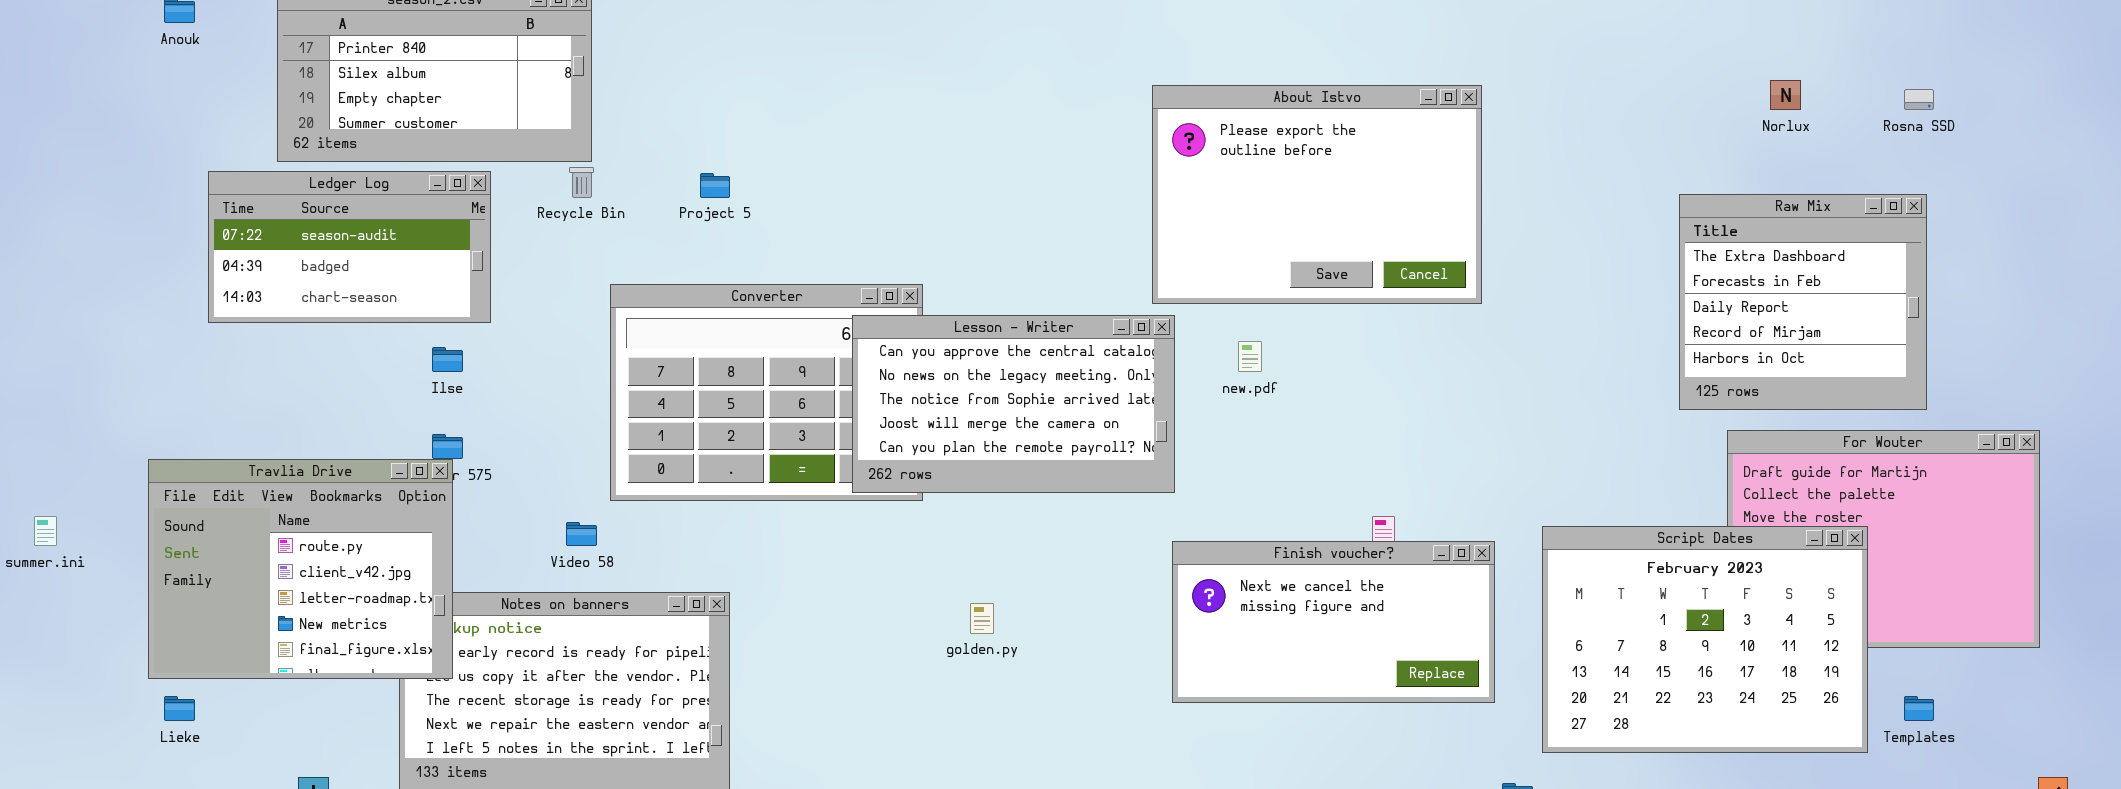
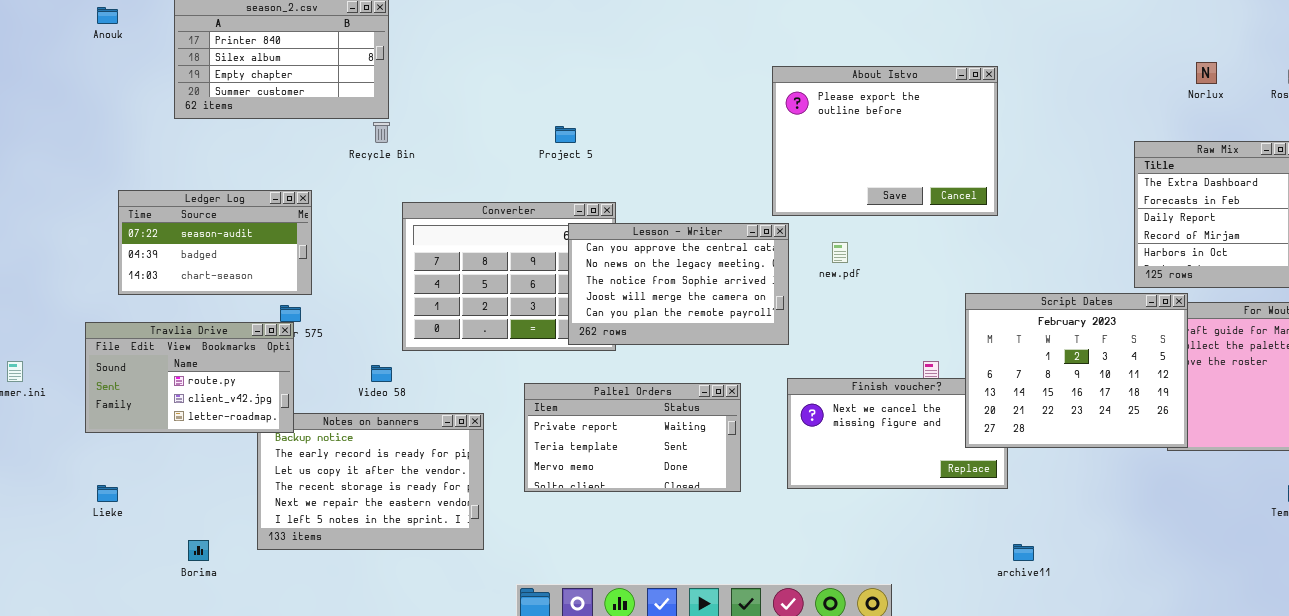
Ledger Log: [208,171,491,323] -> [118,190,312,295], moved
Project 5: [700,173,730,198] -> [555,126,576,143], moved
Travlia Drive: [148,459,453,679] -> [85,322,294,433], resized
Script Dates: [1542,526,1868,753] -> [965,293,1188,448], moved
Paltel Orders: none -> [524,383,741,492], opened

